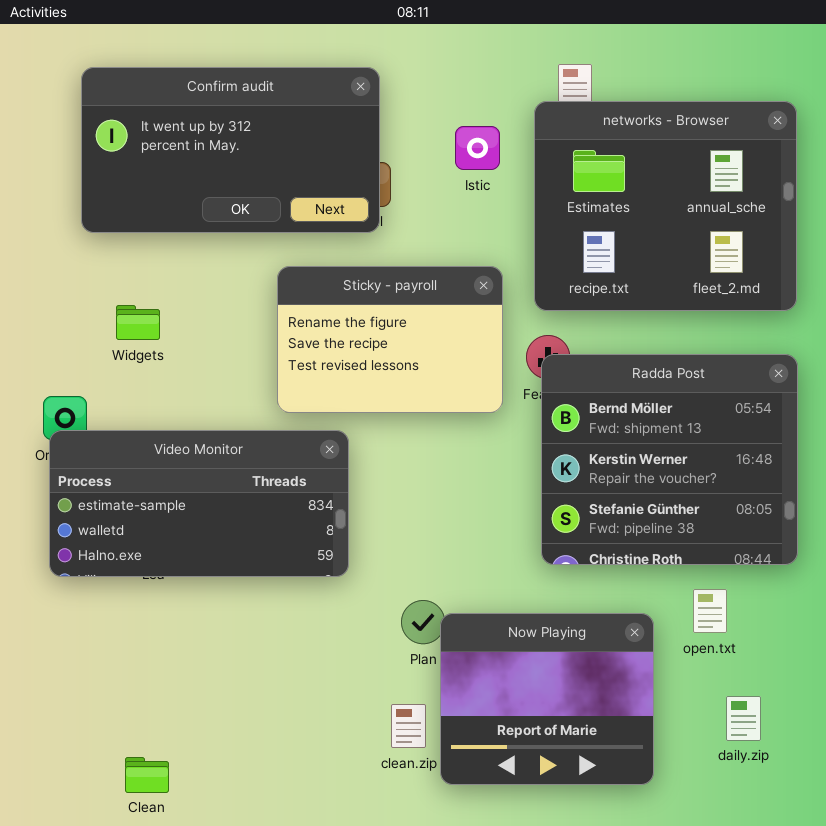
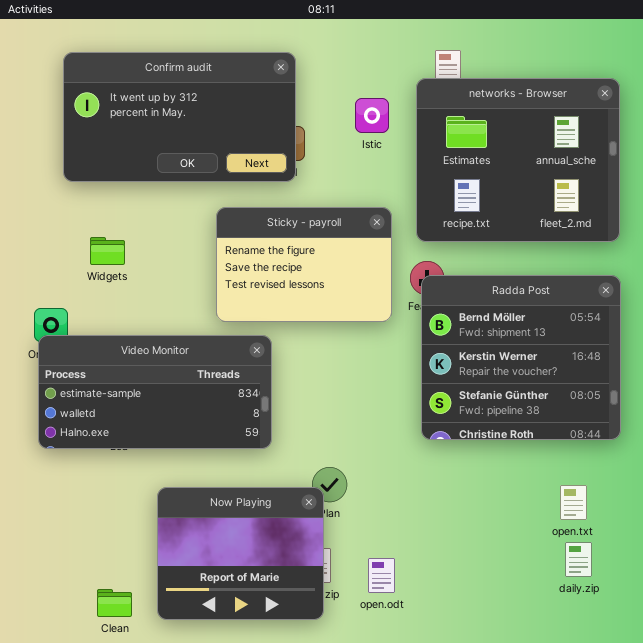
open.txt: [693,589,727,633] -> [560,485,587,520], moved
Now Playing: [440,613,654,785] -> [157,487,324,620], moved

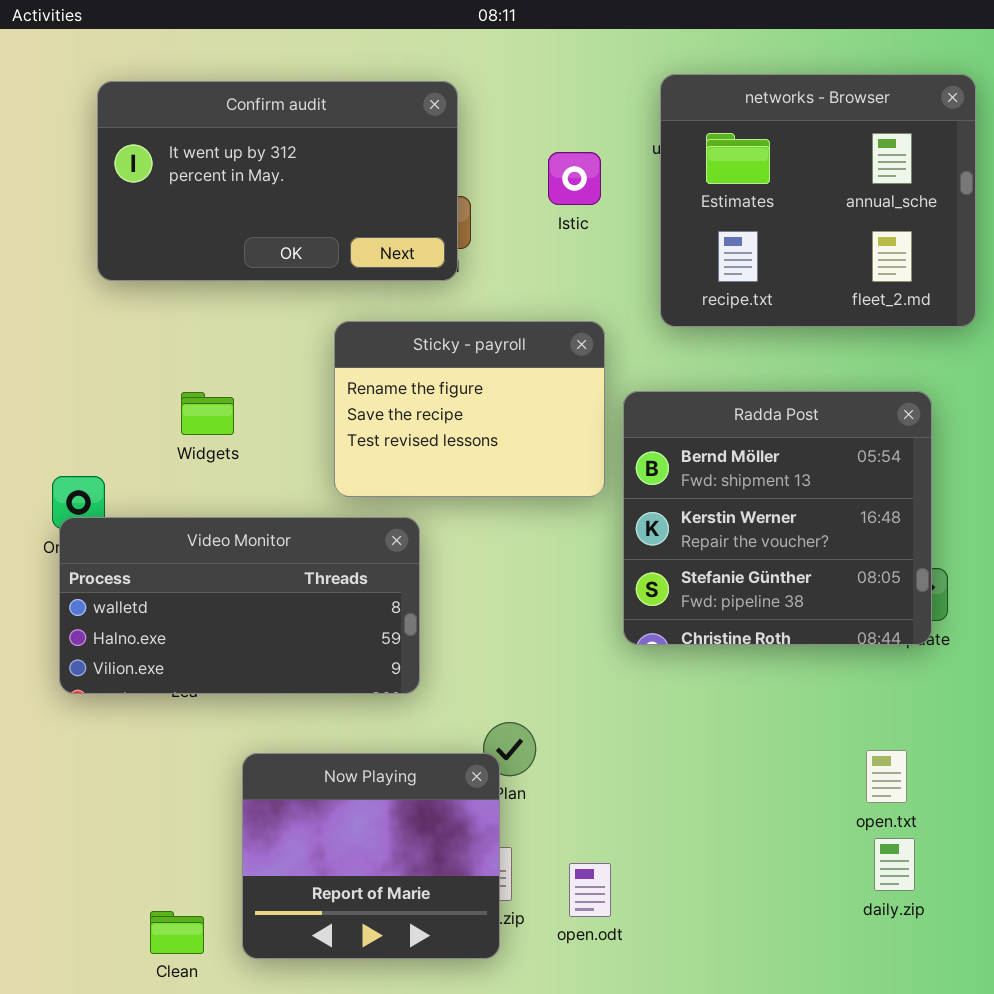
networks - Browser: [416,78,620,242] -> [660,74,976,327], moved
Widgets: [90,237,125,265] -> [181,392,234,435], moved
Radda Post: [421,275,621,440] -> [623,391,932,645], moved
Video Monitor: [38,335,272,449] -> [59,517,420,694], scrolled down 1 row

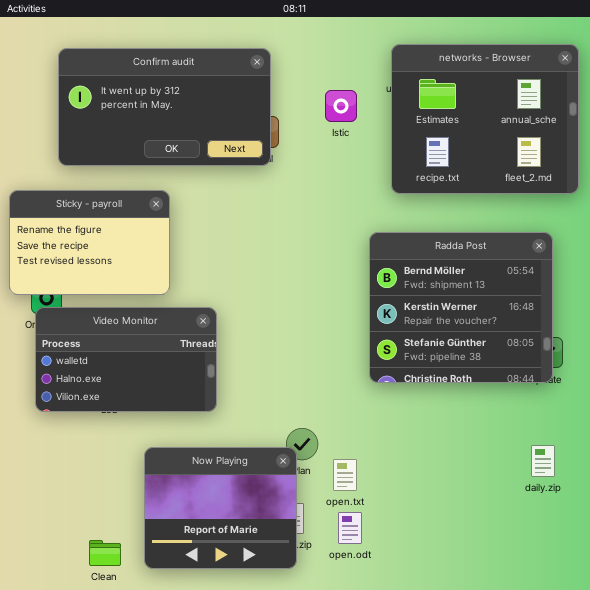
Sticky - payroll: [334,321,605,497] -> [9,190,170,295], moved
Video Monitor: [59,517,420,694] -> [35,307,217,412], resized
open.txt: [866,750,907,803] -> [333,459,357,491], moved
daily.zip: [874,838,915,891] -> [531,445,555,477], moved

